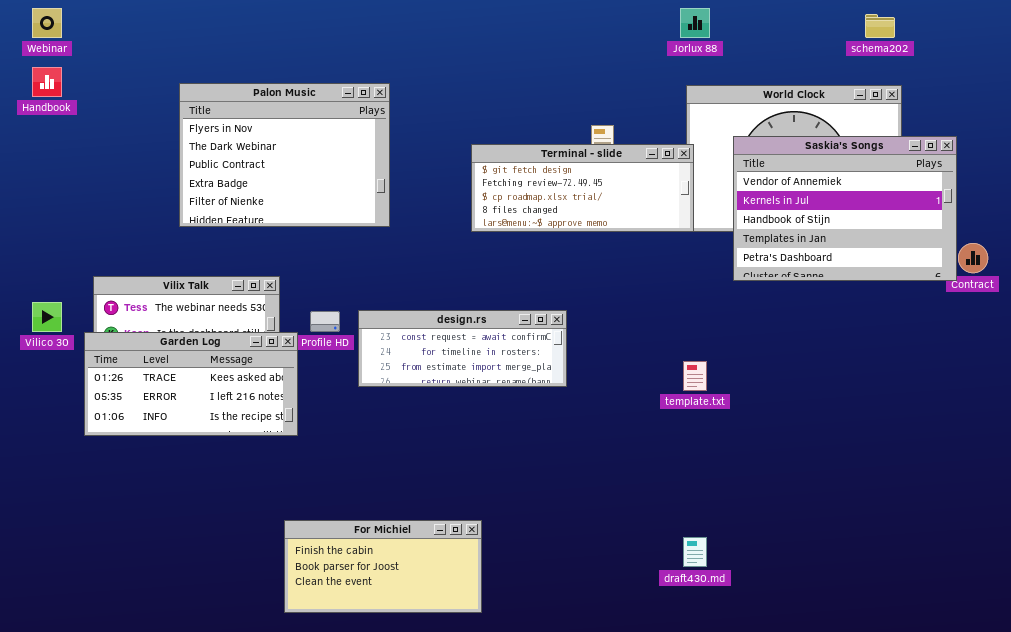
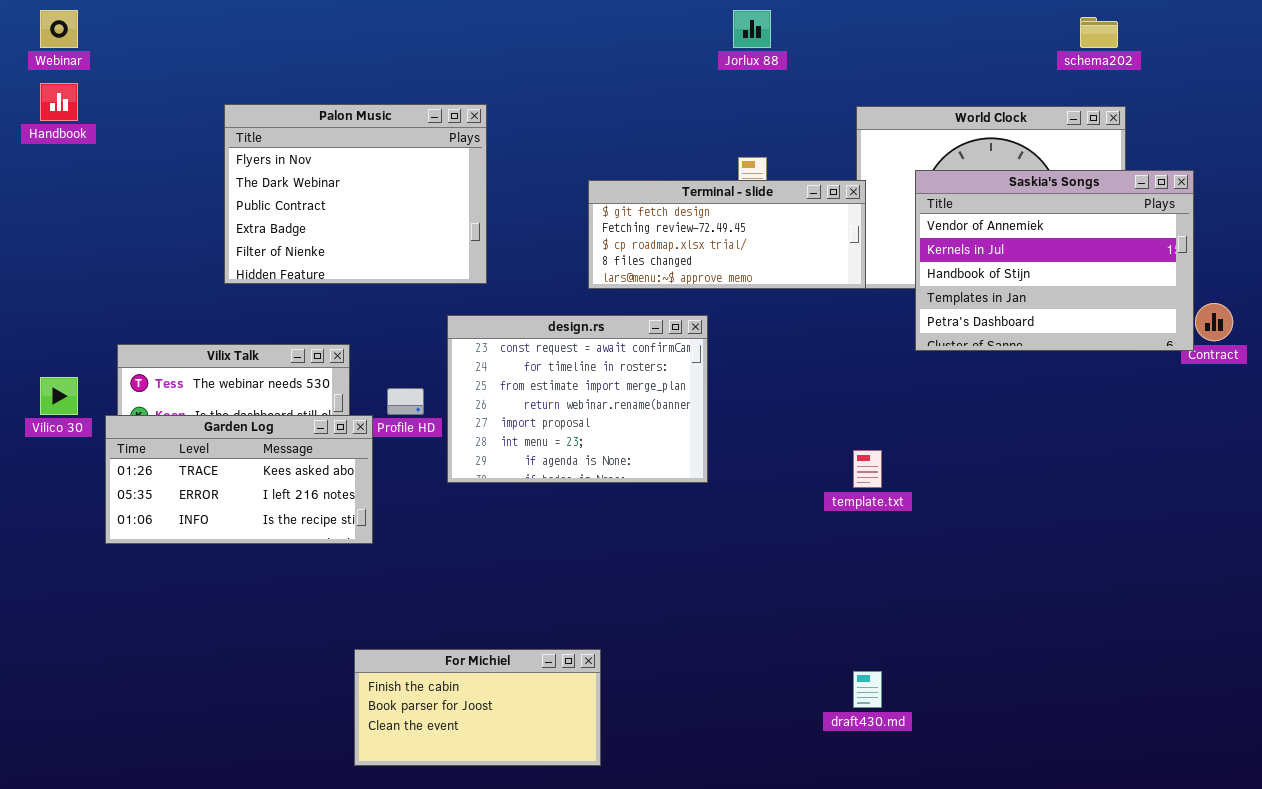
Jorlux 88: [680,8,710,38] -> [733,10,771,48], moved
design.rs: [358,310,567,387] -> [447,315,708,483], resized

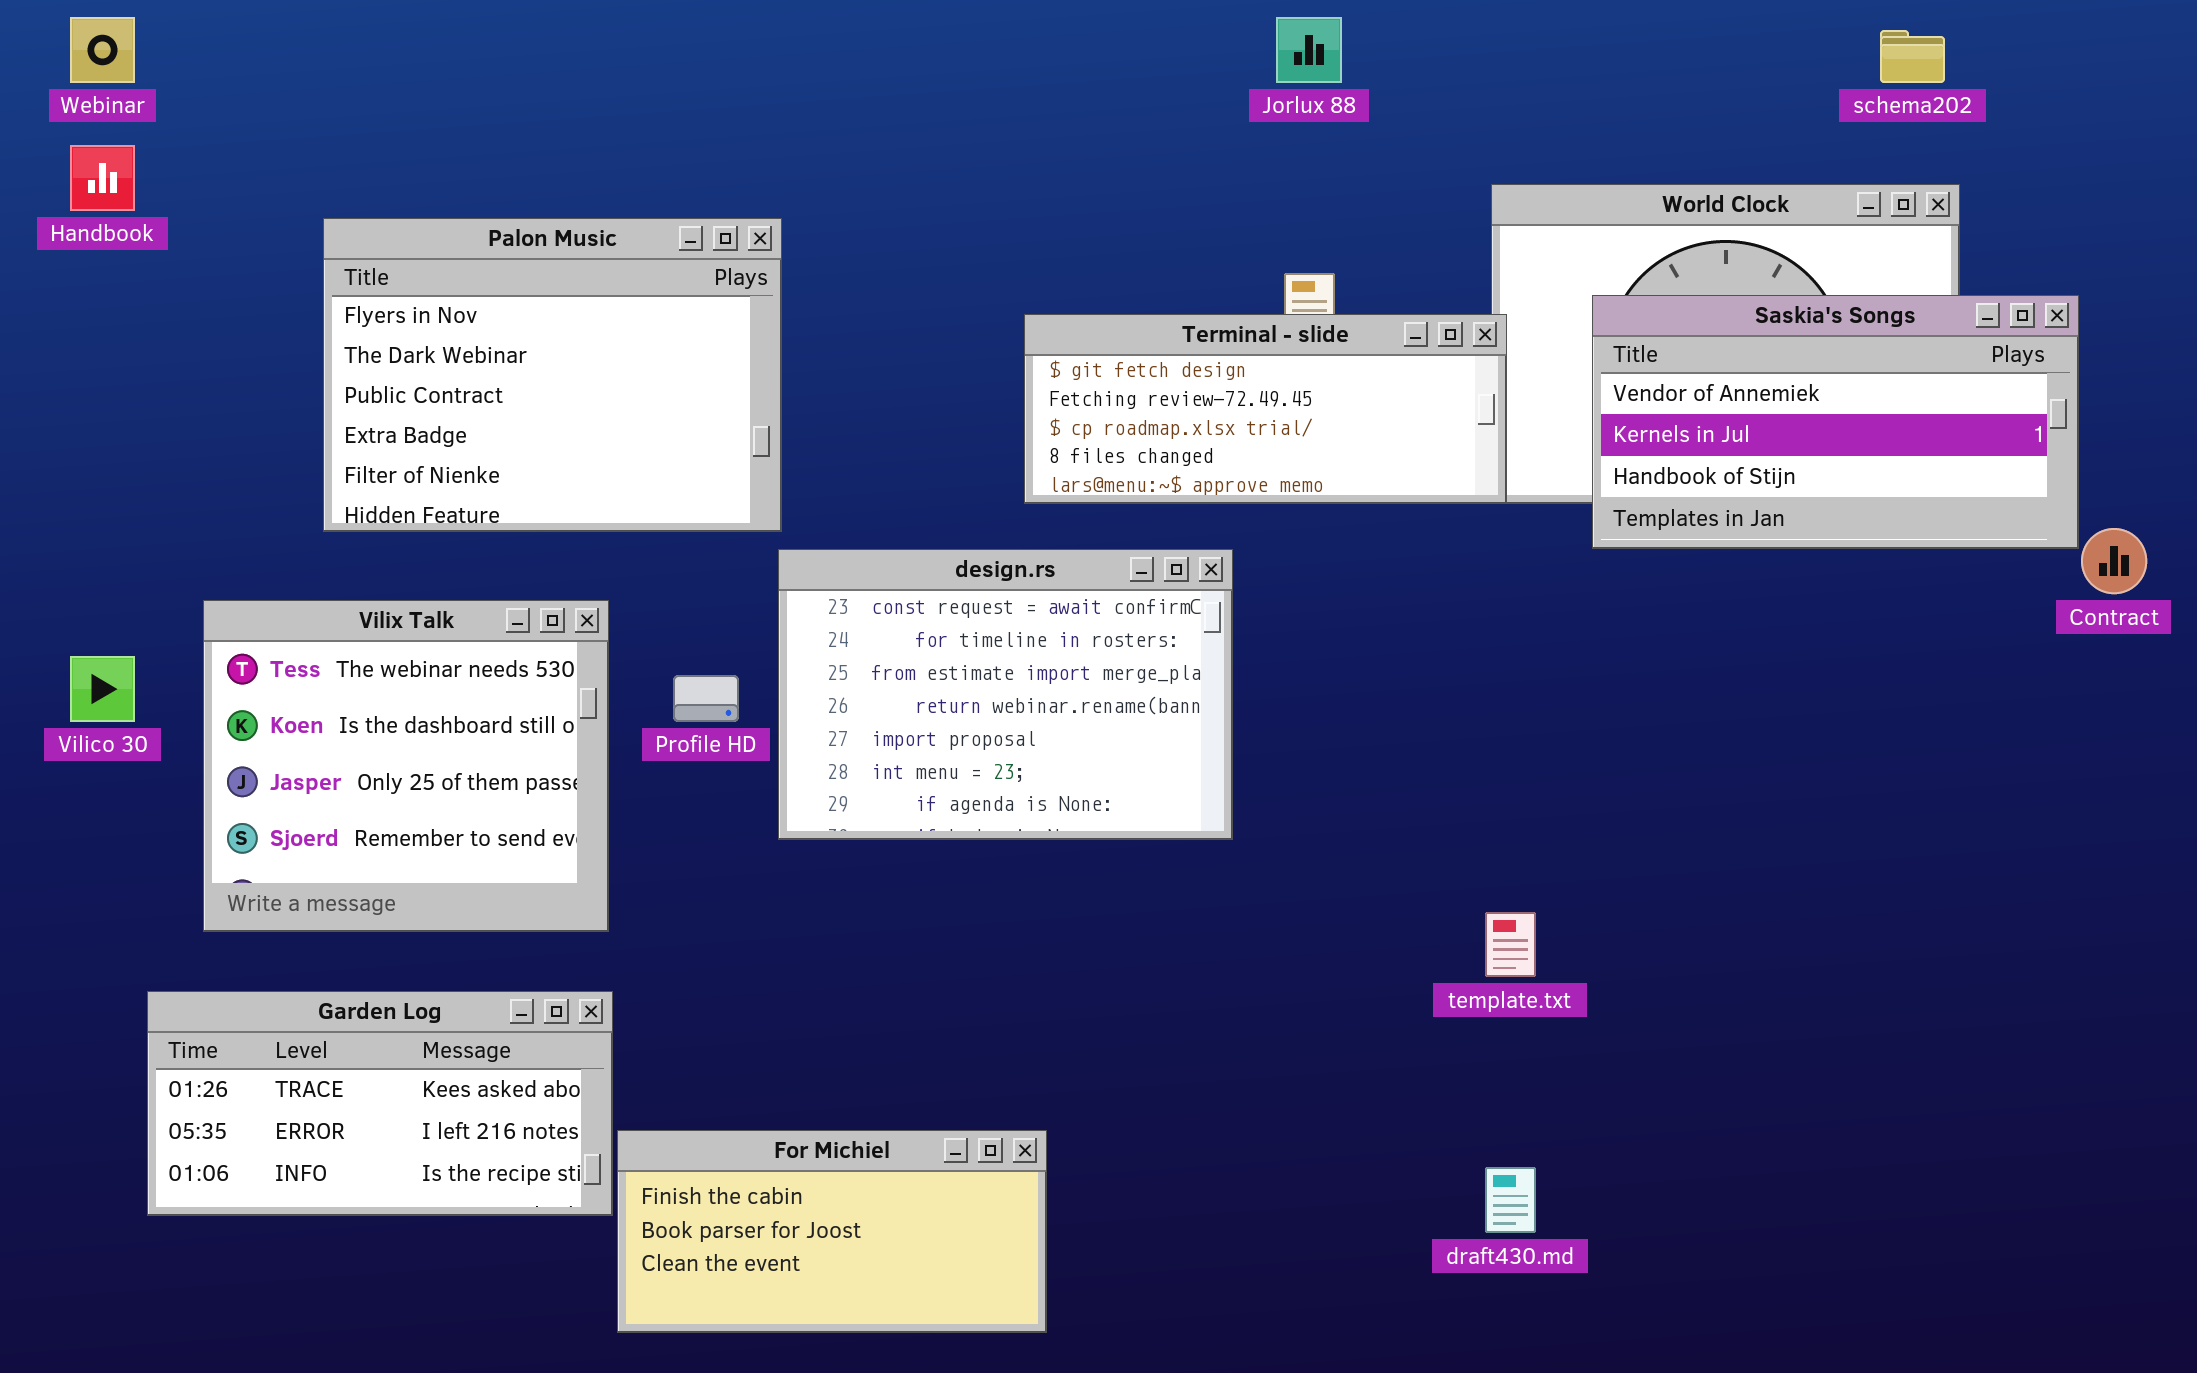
Palon Music: [224,104,487,284] -> [323,218,782,532], moved
Saskia's Songs: [915,170,1194,351] -> [1592,295,2079,549], resized
Garden Log: [105,415,373,544] -> [147,991,613,1216], moved
template.txt: [853,450,882,488] -> [1485,912,1536,977], moved

